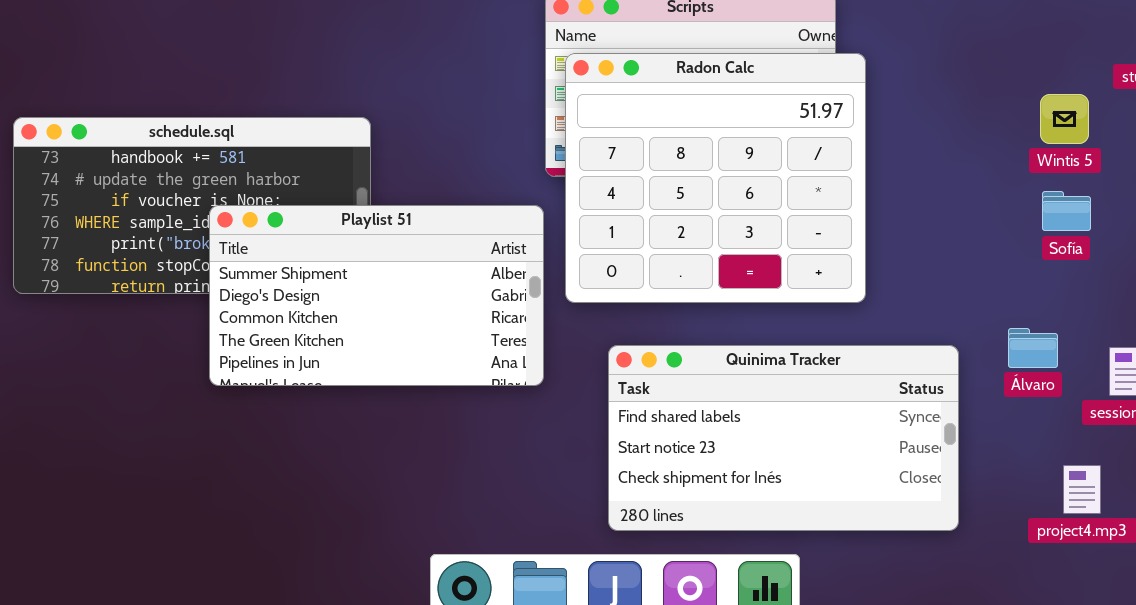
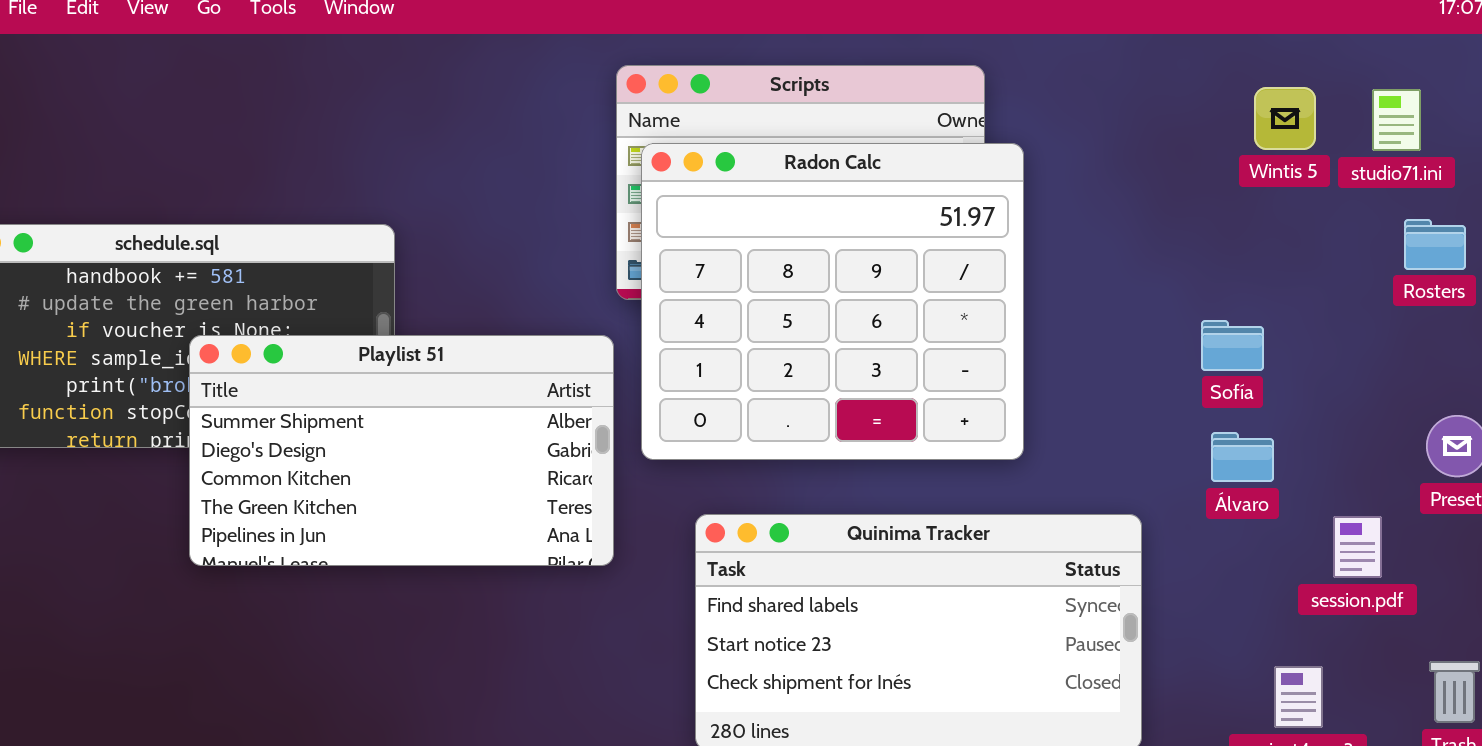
Wintis 5: [1040,94,1089,144] -> [1254,87,1316,150], moved
Sofía: [1042,191,1091,231] -> [1201,320,1264,371], moved
Álvaro: [1008,328,1058,368] -> [1211,432,1274,482], moved

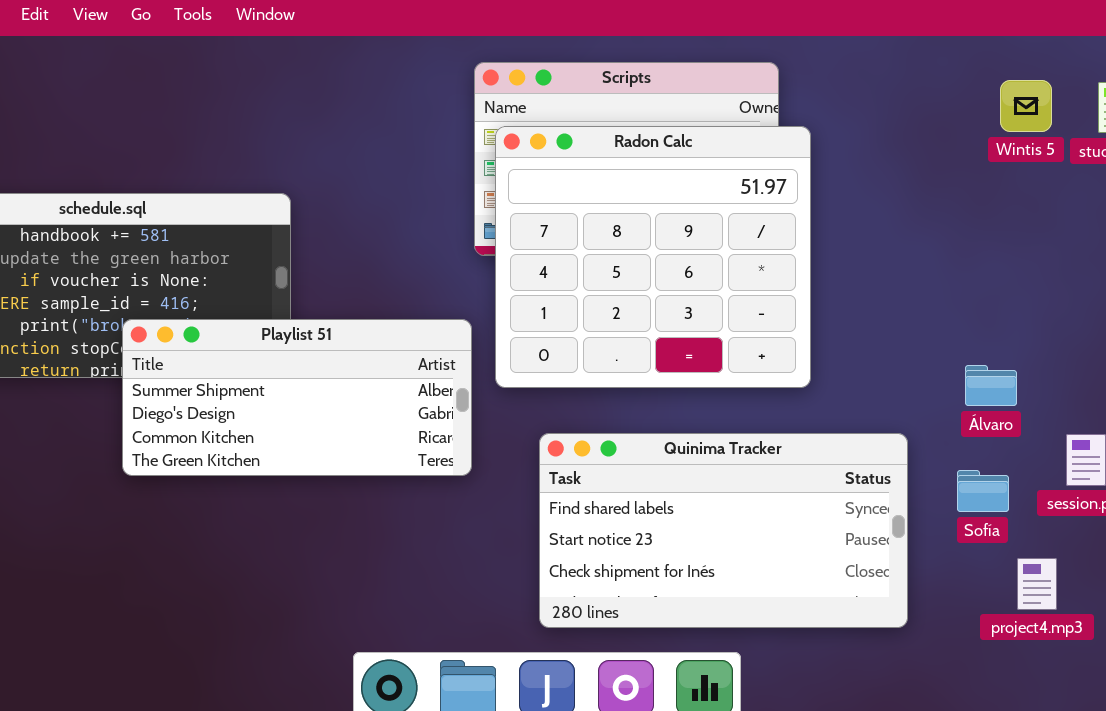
Sofía: [1201,320,1264,371] -> [957,470,1009,512], moved
Playlist 51: [189,335,614,566] -> [122,319,472,476], resized

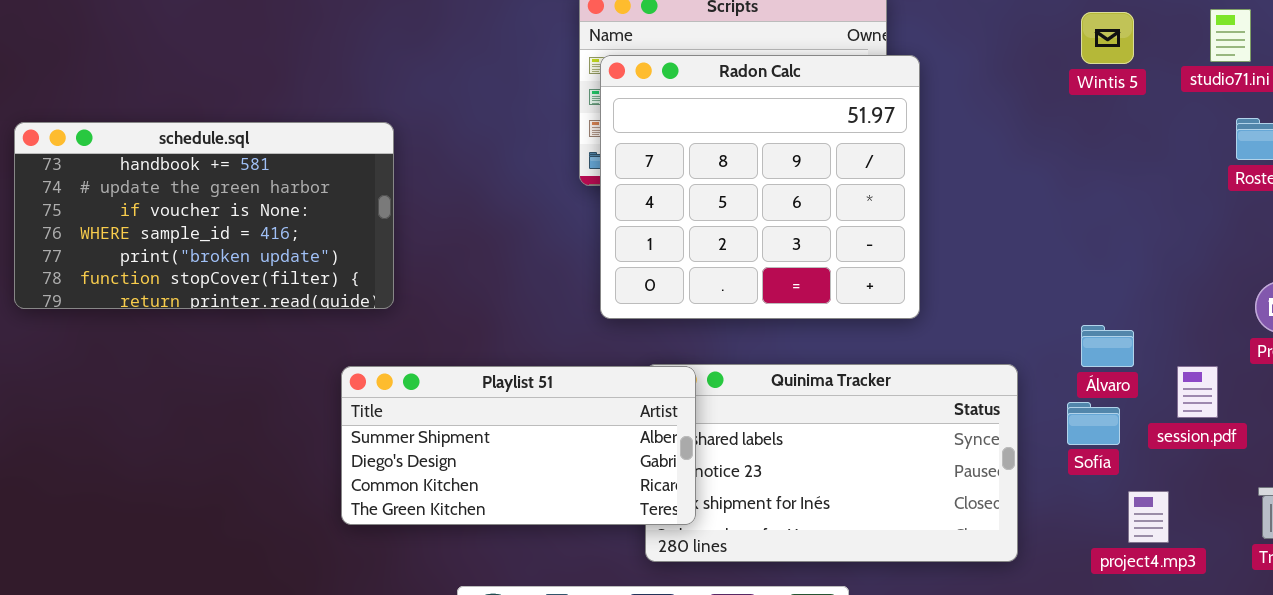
Wintis 5: [1000,80,1052,132] -> [1081,12,1134,64], moved
Playlist 51: [122,319,472,476] -> [341,366,696,525], moved
Álvaro: [965,365,1017,406] -> [1081,325,1134,367], moved

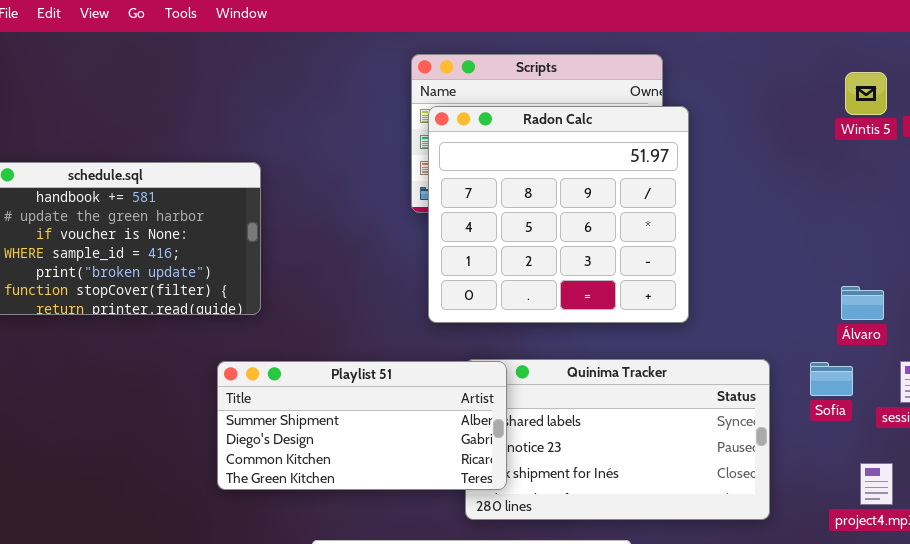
Wintis 5: [1081,12,1134,64] -> [845,72,887,115], moved
Álvaro: [1081,325,1134,367] -> [841,286,884,320], moved
Sofía: [1067,402,1120,445] -> [810,362,853,396], moved

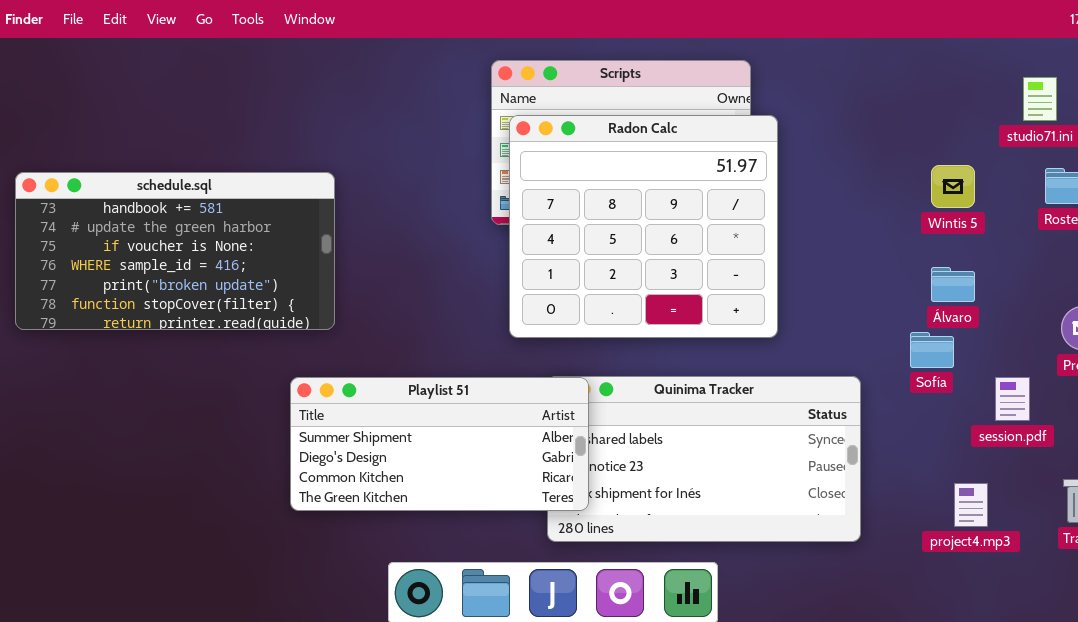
Wintis 5: [845,72,887,115] -> [931,165,975,208], moved
Álvaro: [841,286,884,320] -> [931,267,975,302], moved
Sofía: [810,362,853,396] -> [910,332,954,368], moved

